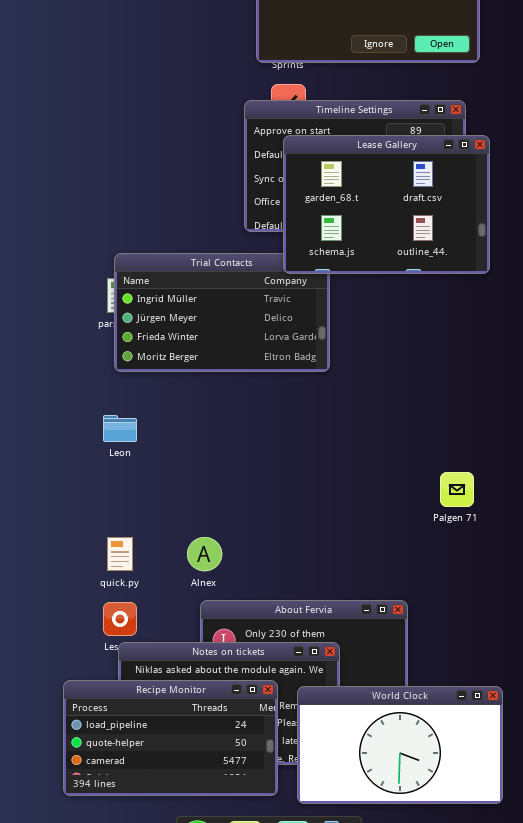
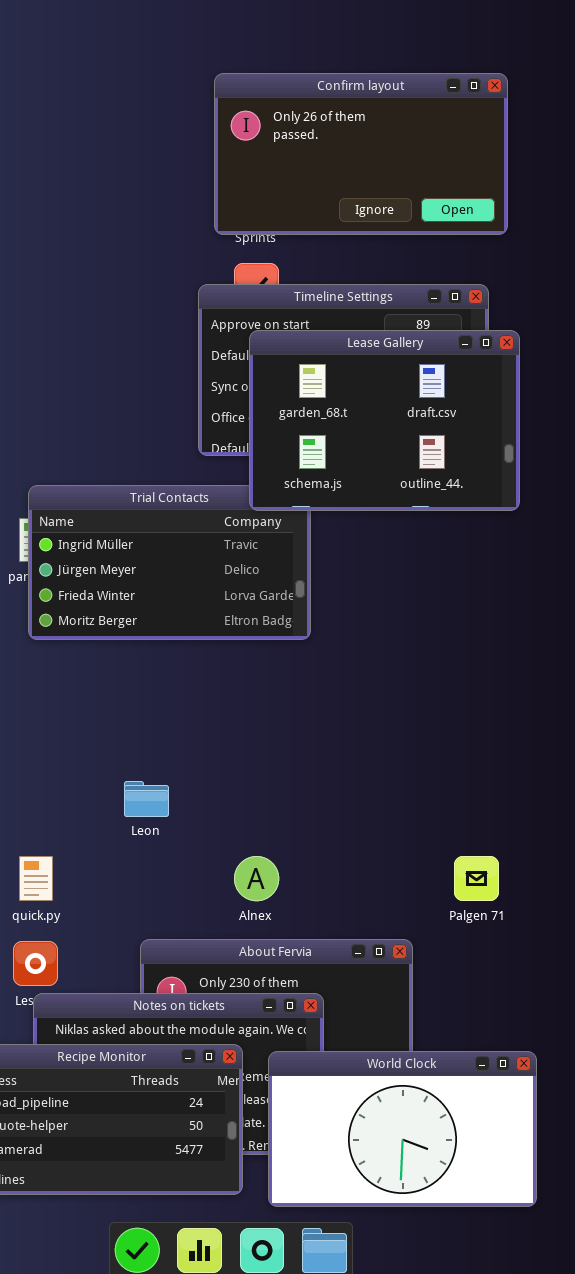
Leon: [103,415,137,442] -> [124,781,169,817], moved
Palgen 71: [440,472,474,507] -> [454,856,499,901], moved
Alnex: [187,537,222,571] -> [234,856,279,901], moved

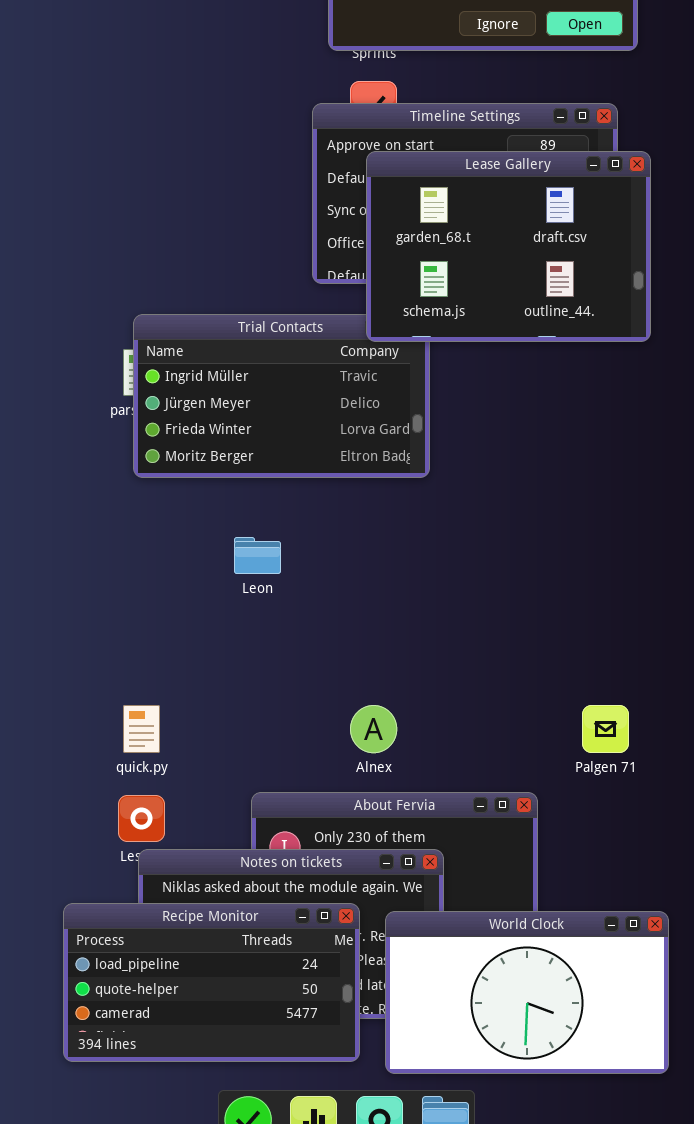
Leon: [124,781,169,817] -> [234,537,281,574], moved

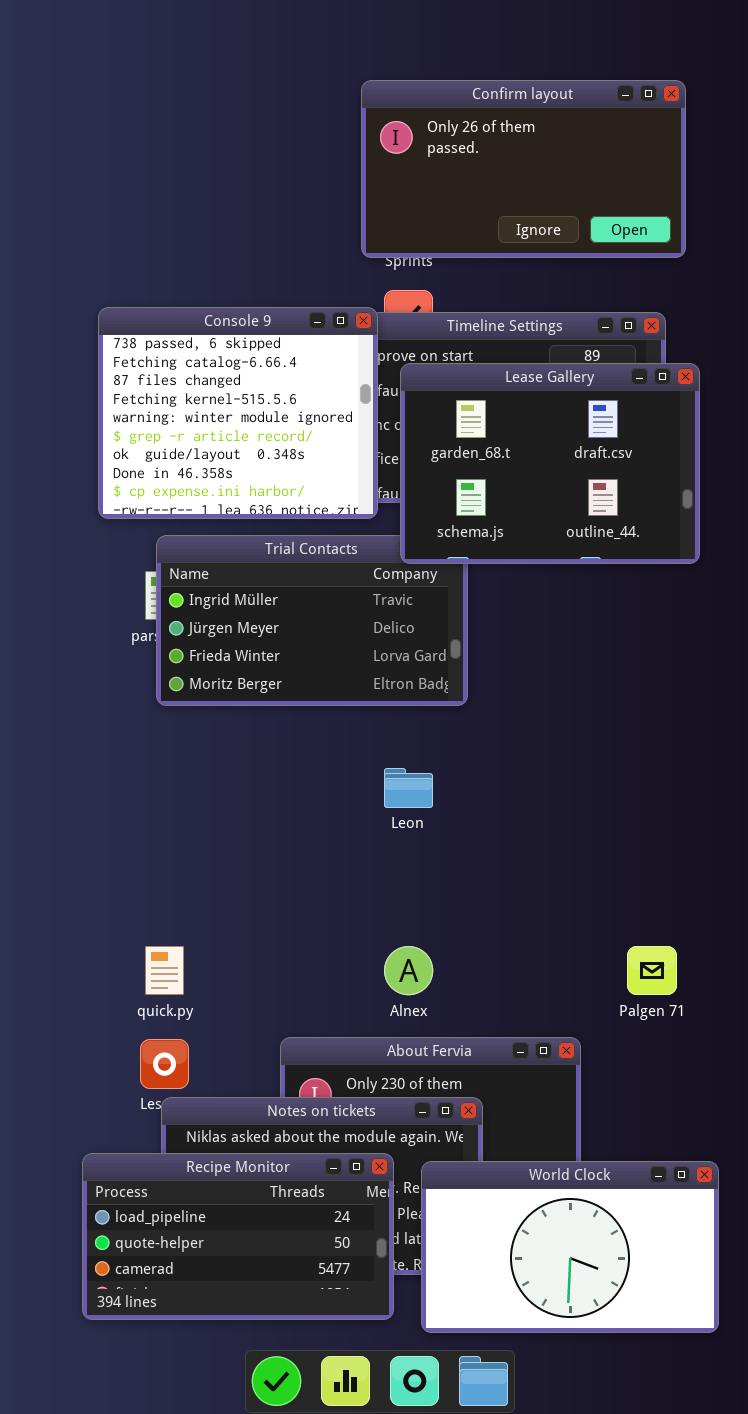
Console 9: none -> [98,307,378,519], opened
Leon: [234,537,281,574] -> [384,768,433,808], moved

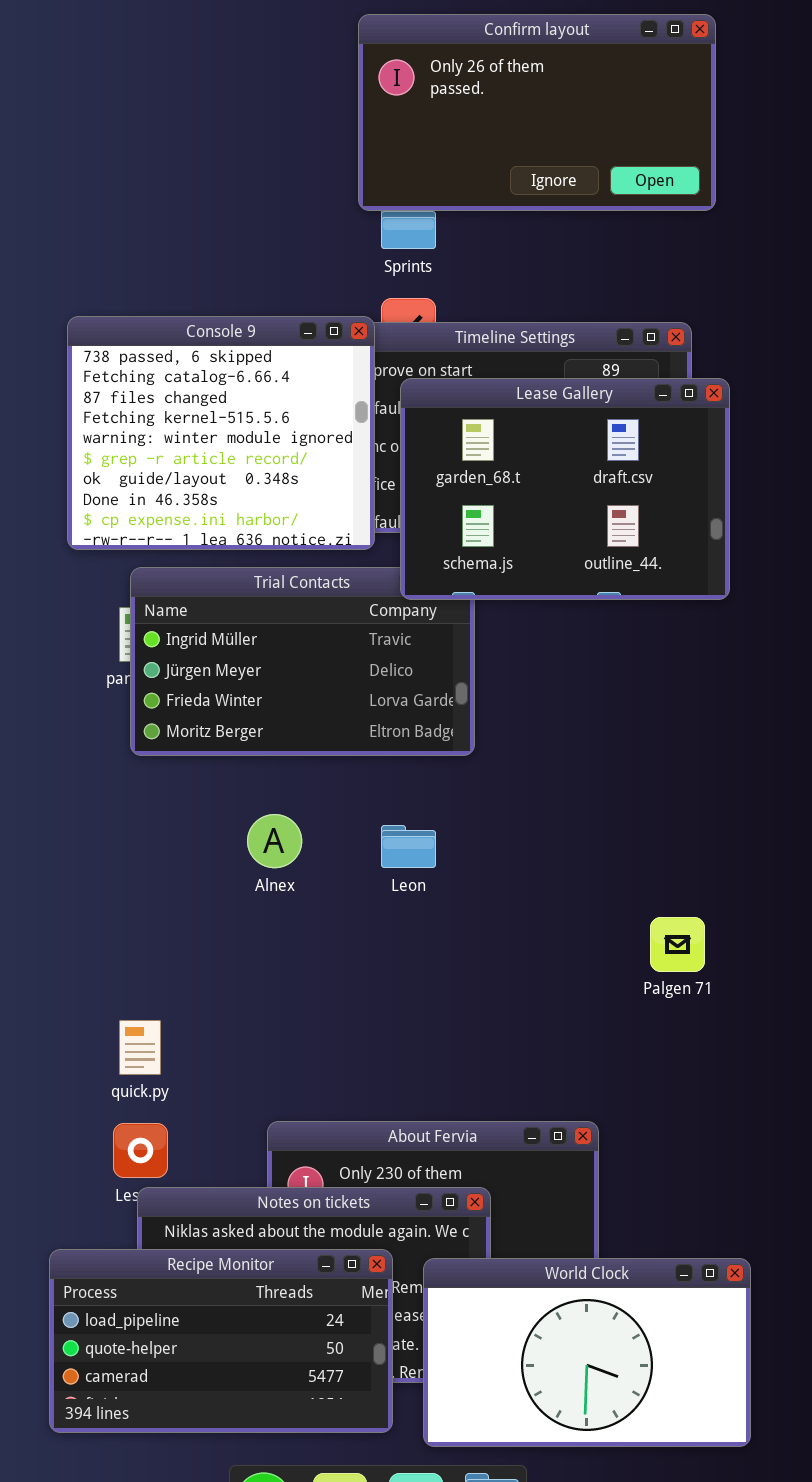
Confirm layout: [361,80,686,258] -> [358,14,716,211], moved
Alnex: [384,946,433,995] -> [247,814,302,868], moved
Palgen 71: [627,946,677,995] -> [650,917,705,972], moved

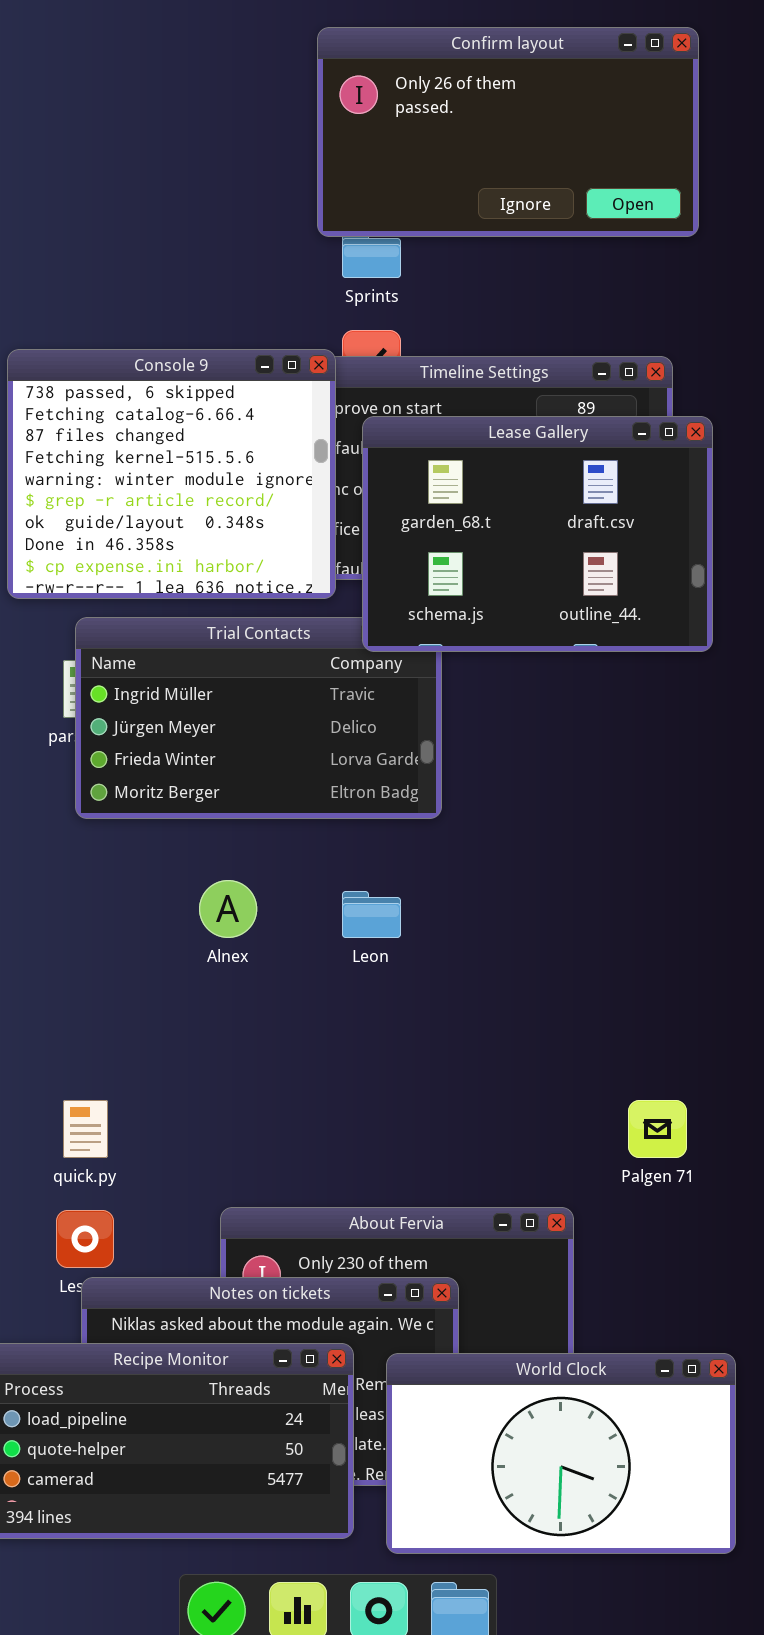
Palgen 71: [650,917,705,972] -> [628,1100,687,1158], moved

